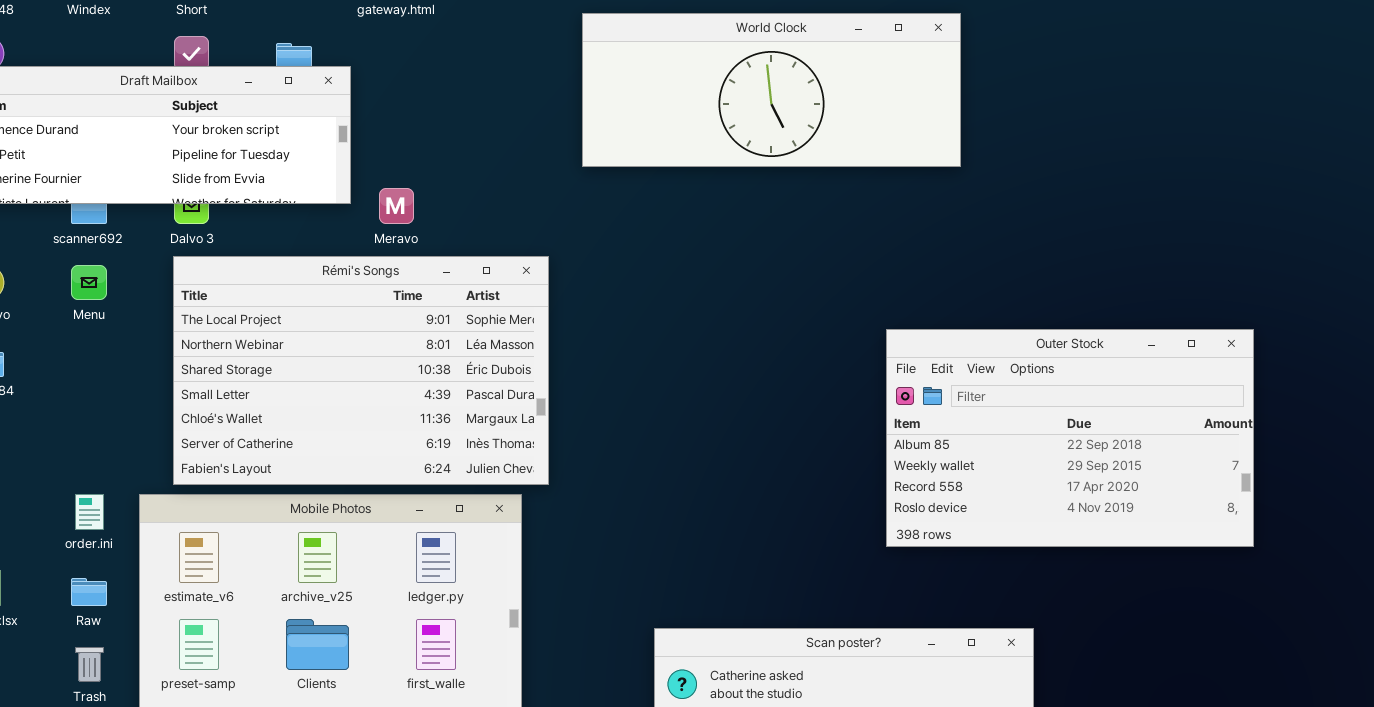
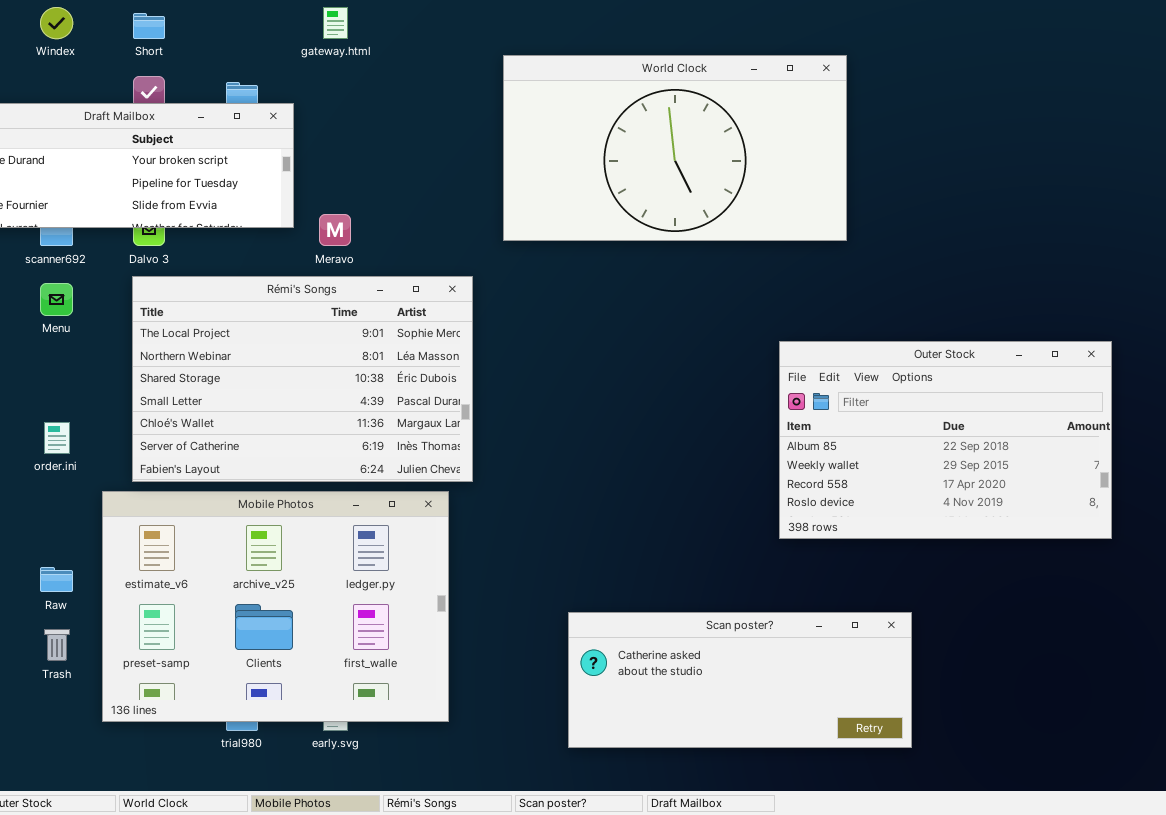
World Clock: [582,13,961,167] -> [503,55,847,241], resized
order.ini: [75,494,104,530] -> [44,422,70,454], moved

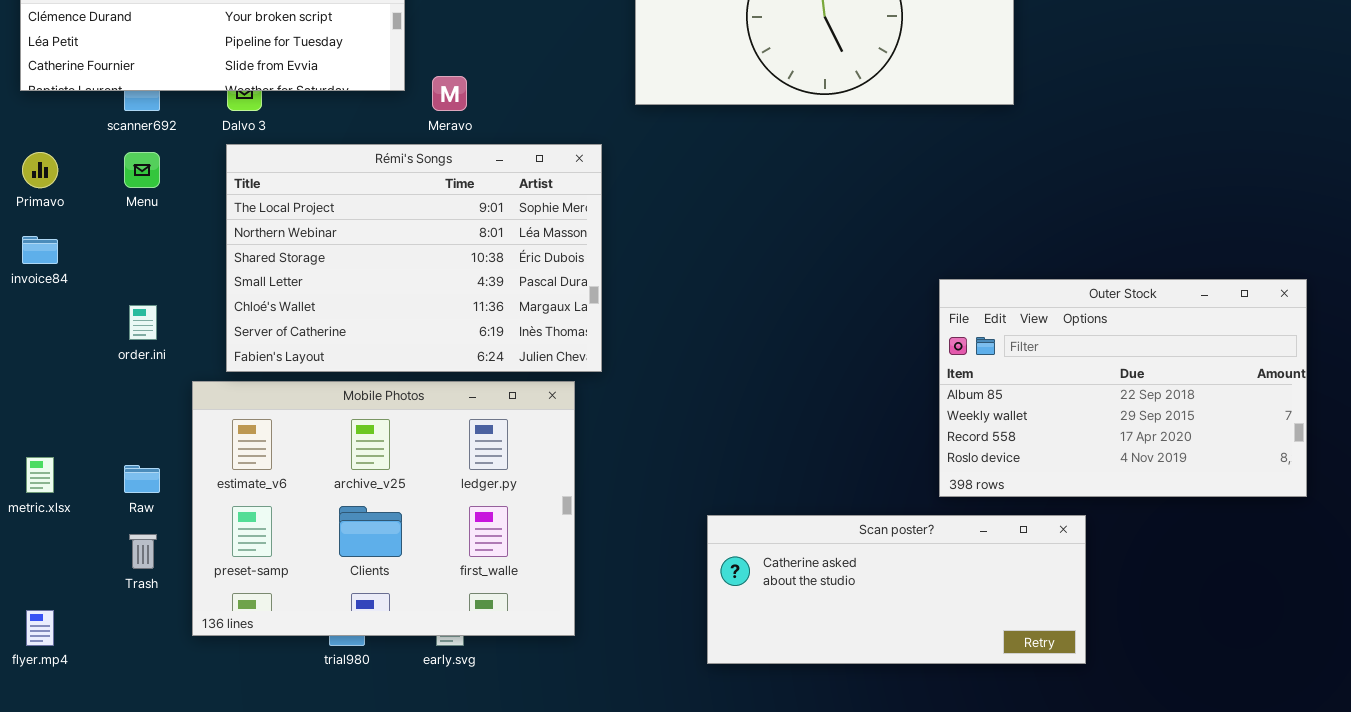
Outer Stock: [779,341,1112,539] -> [939,279,1307,497], moved

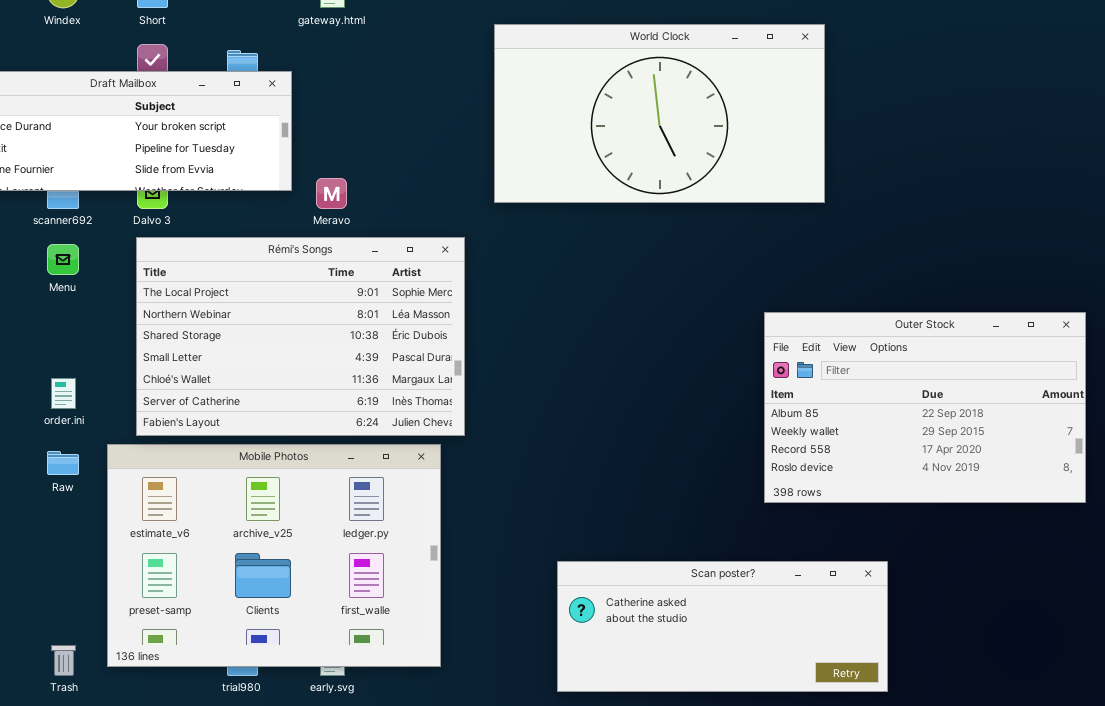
Outer Stock: [939,279,1307,497] -> [764,312,1086,503], moved
Raw: [124,465,160,493] -> [47,451,79,475], moved
Trash: [129,534,157,569] -> [51,645,76,676], moved

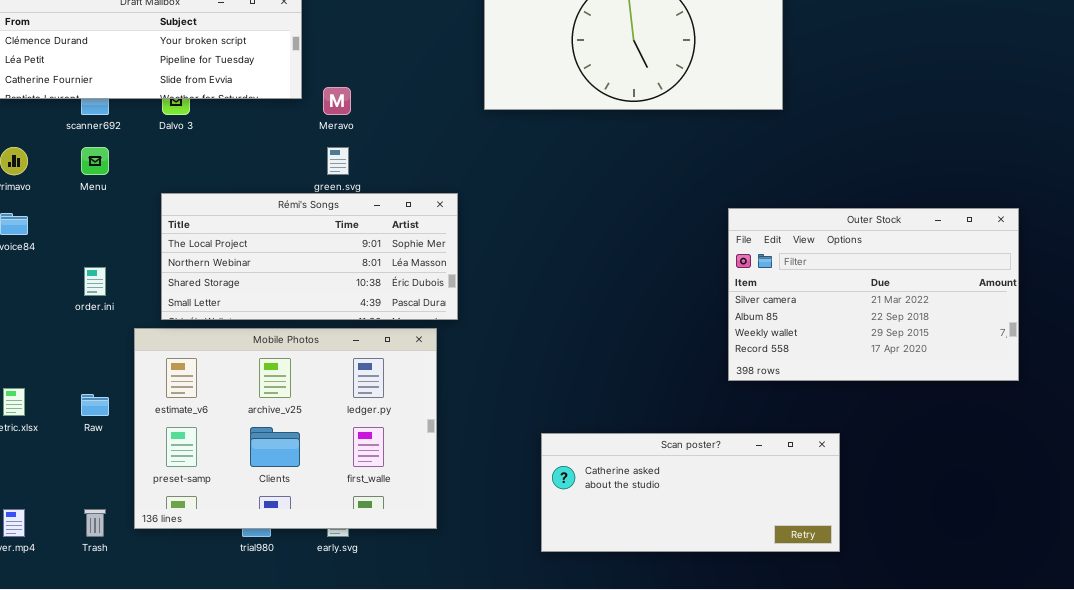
Rémi's Songs: [136,237,465,436] -> [161,193,458,320], resized
Outer Stock: [764,312,1086,503] -> [728,208,1019,381], scrolled up 1 row
Raw: [47,451,79,475] -> [81,394,109,416], moved

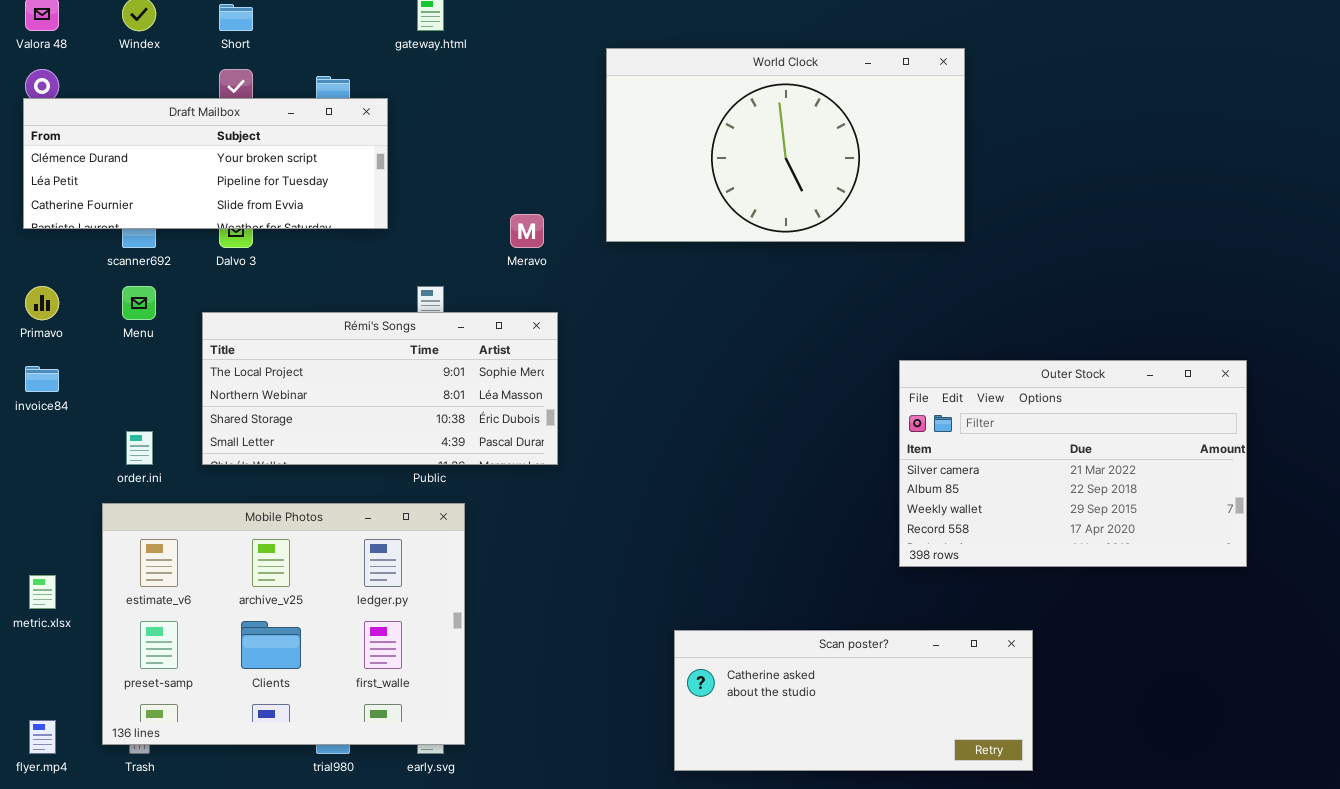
Meravo: [323,87,351,115] -> [510,214,544,248], moved
Rémi's Songs: [161,193,458,320] -> [202,312,558,465], moved
Mobile Photos: [134,328,437,529] -> [102,503,465,745], moved

